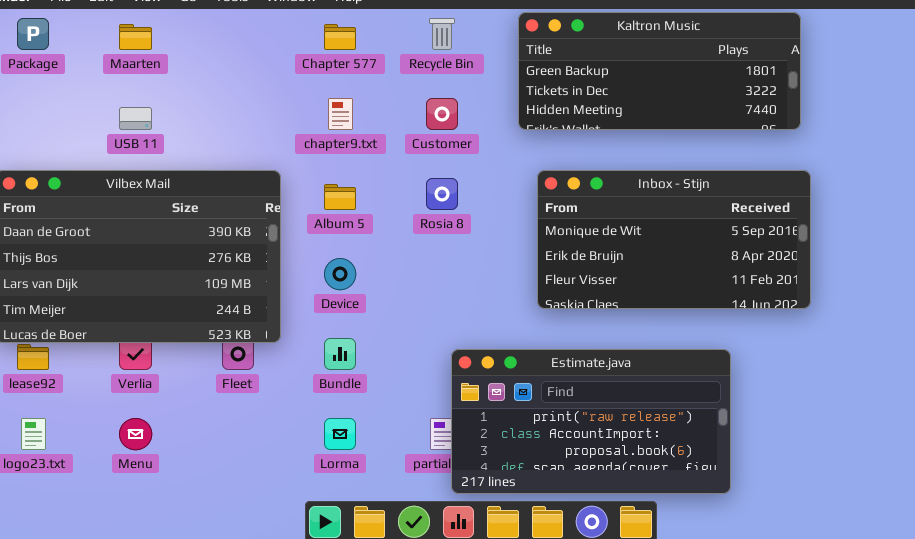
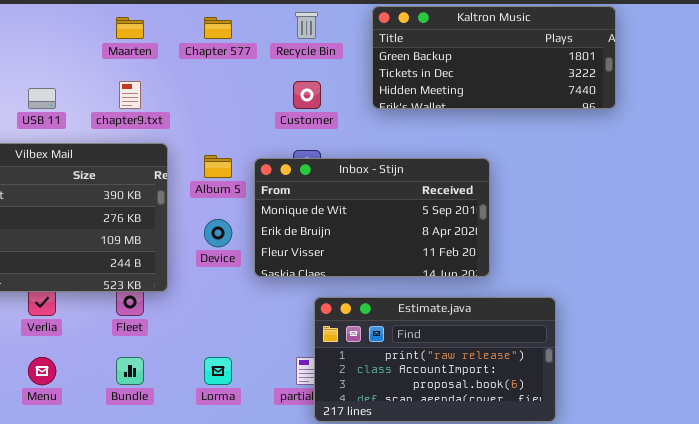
Maarten: [119,24,152,50] -> [116,17,144,39], moved
chapter9.txt: [328,98,353,130] -> [119,81,141,109], moved
Inbox - Stijn: [537,170,811,309] -> [254,158,490,277], moved
Bundle: [324,338,356,370] -> [116,357,144,385], moved

